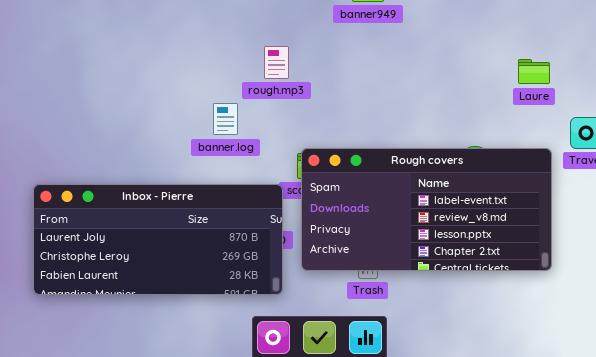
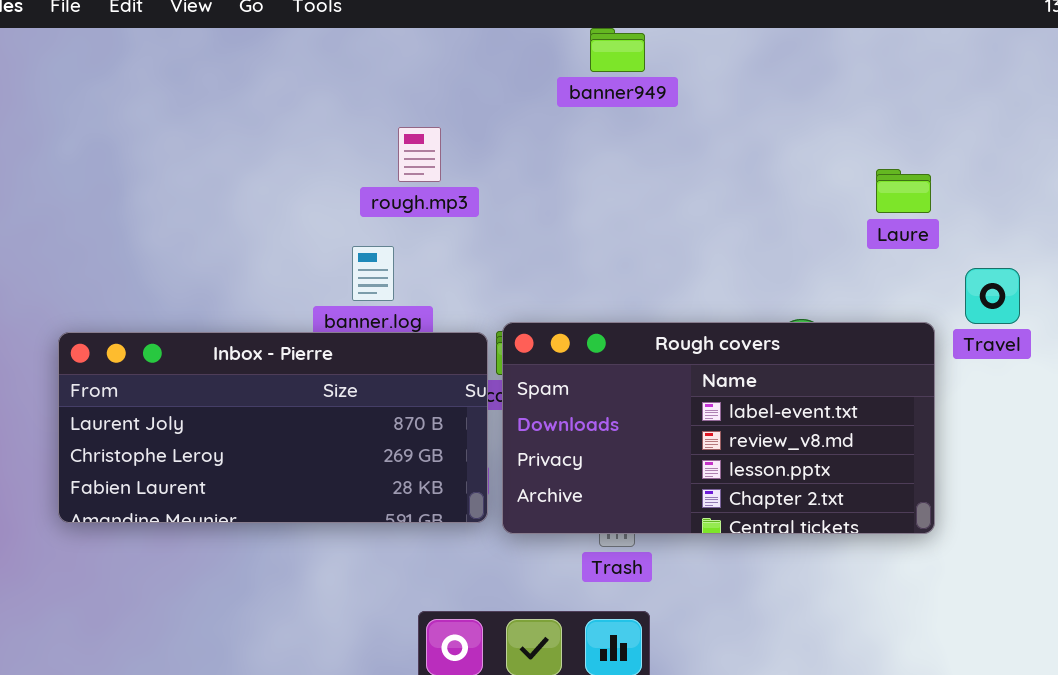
rough.mp3: [264,46,289,79] -> [398,127,441,182], moved
Inbox - Pierre: [33,184,283,295] -> [58,332,488,523], moved

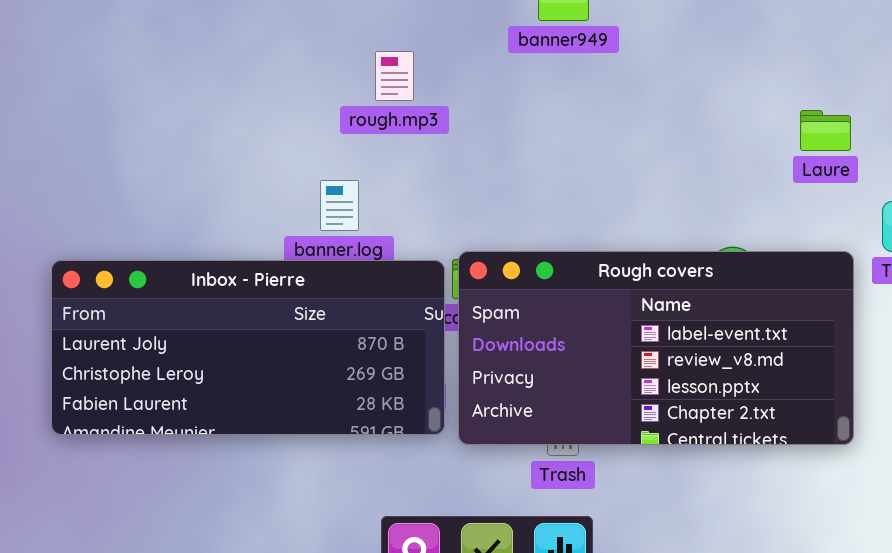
rough.mp3: [398,127,441,182] -> [375,51,414,101], moved

